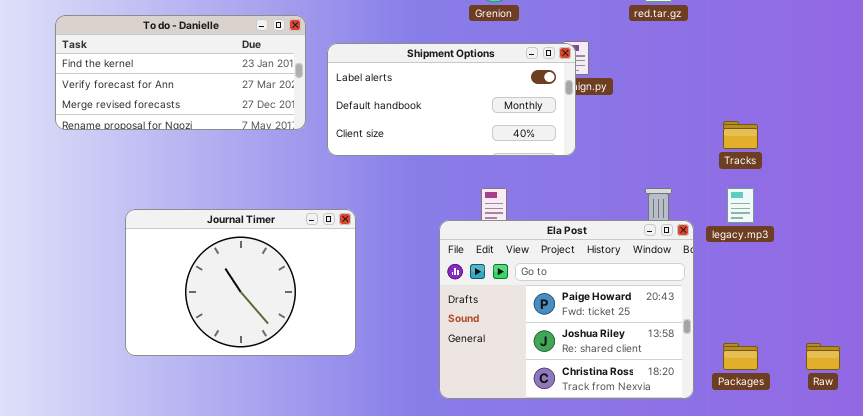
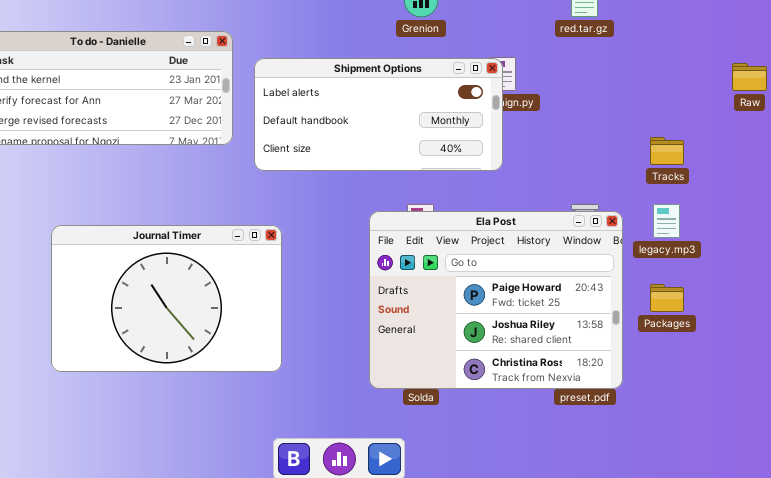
Ela Post: [439,220,694,399] -> [369,211,623,389], moved
Packages: [723,343,758,370] -> [650,284,684,312], moved
Raw: [806,343,840,370] -> [732,63,767,91], moved

